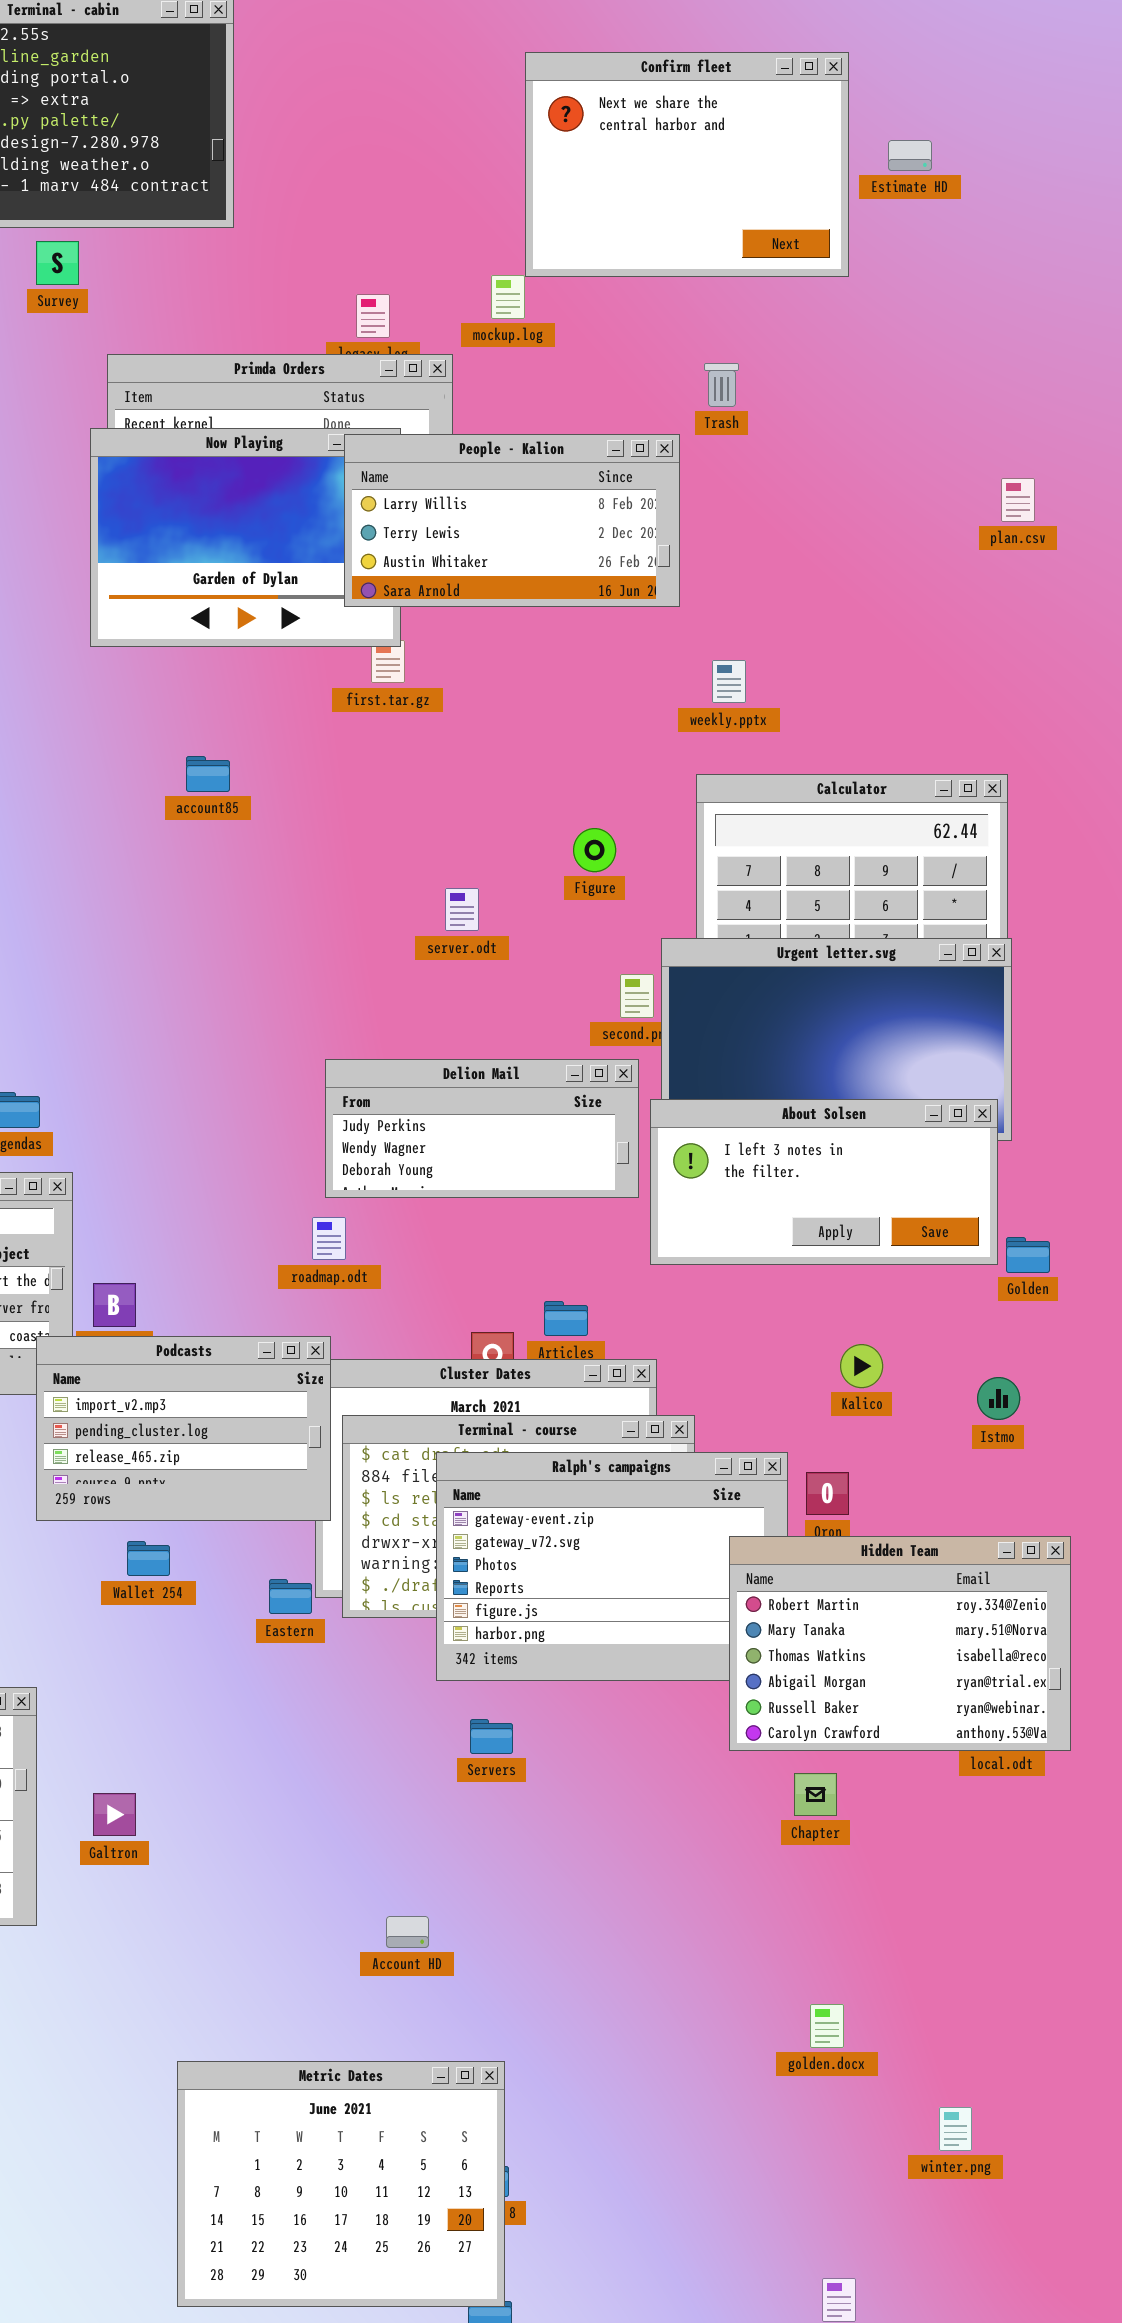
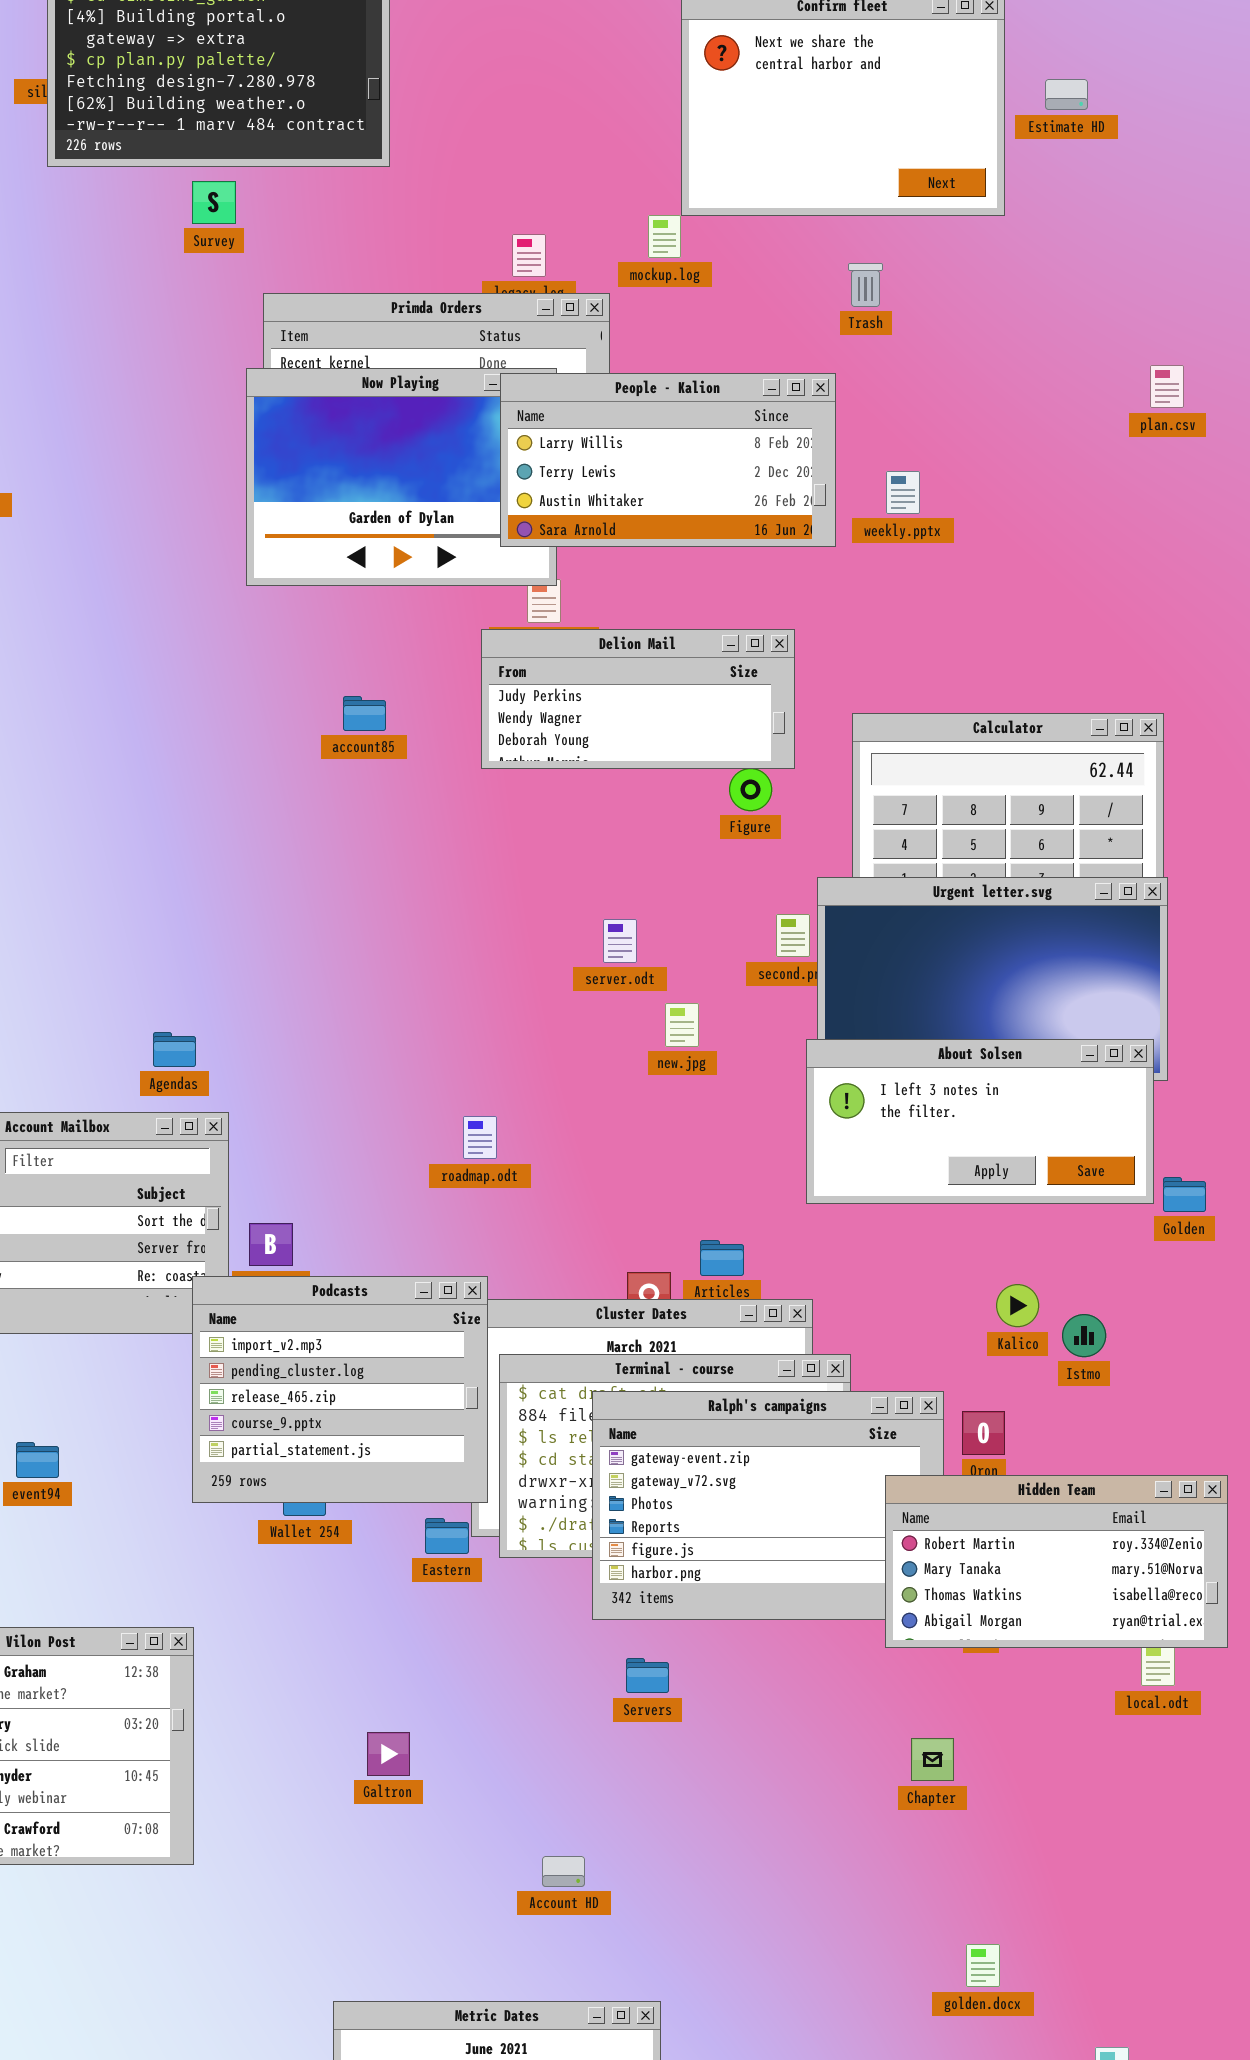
Trash: [704,363,739,407] -> [848,263,883,307], moved
plan.csv: [1001,478,1035,522] -> [1150,365,1184,408], moved
weekly.pptx: [712,660,746,703] -> [886,471,920,514], moved
server.odt: [445,888,479,931] -> [603,919,637,963], moved
Delion Mail: [325,1059,639,1198] -> [481,629,795,769], moved
roadmap.odt: [312,1217,346,1260] -> [463,1116,497,1159], moved
Podcasts: [36,1336,331,1521] -> [192,1276,488,1503], resized
Istmo: [977,1377,1020,1420] -> [1062,1314,1106,1357], moved
Hidden Team: [729,1536,1071,1751] -> [885,1475,1228,1648], resized
Chapter: [794,1773,837,1816] -> [911,1738,954,1781], moved
Galtron: [93,1793,136,1836] -> [367,1732,410,1776], moved

